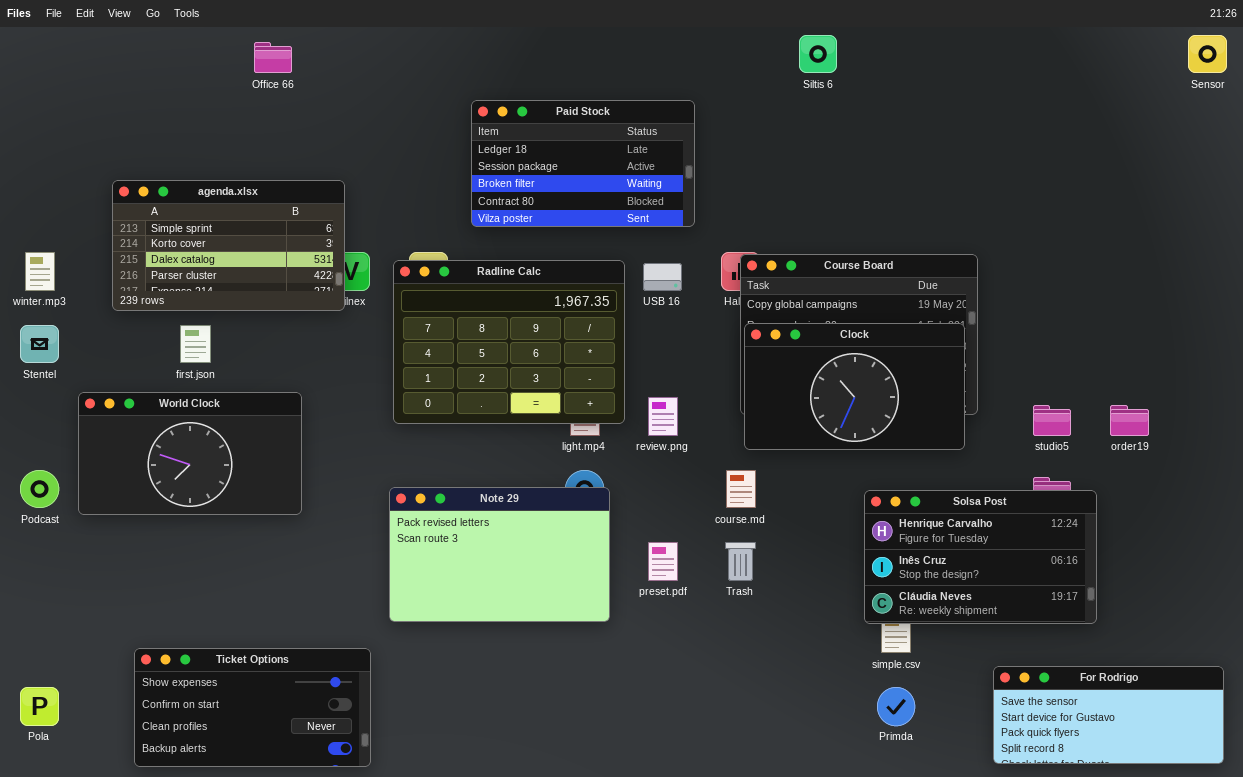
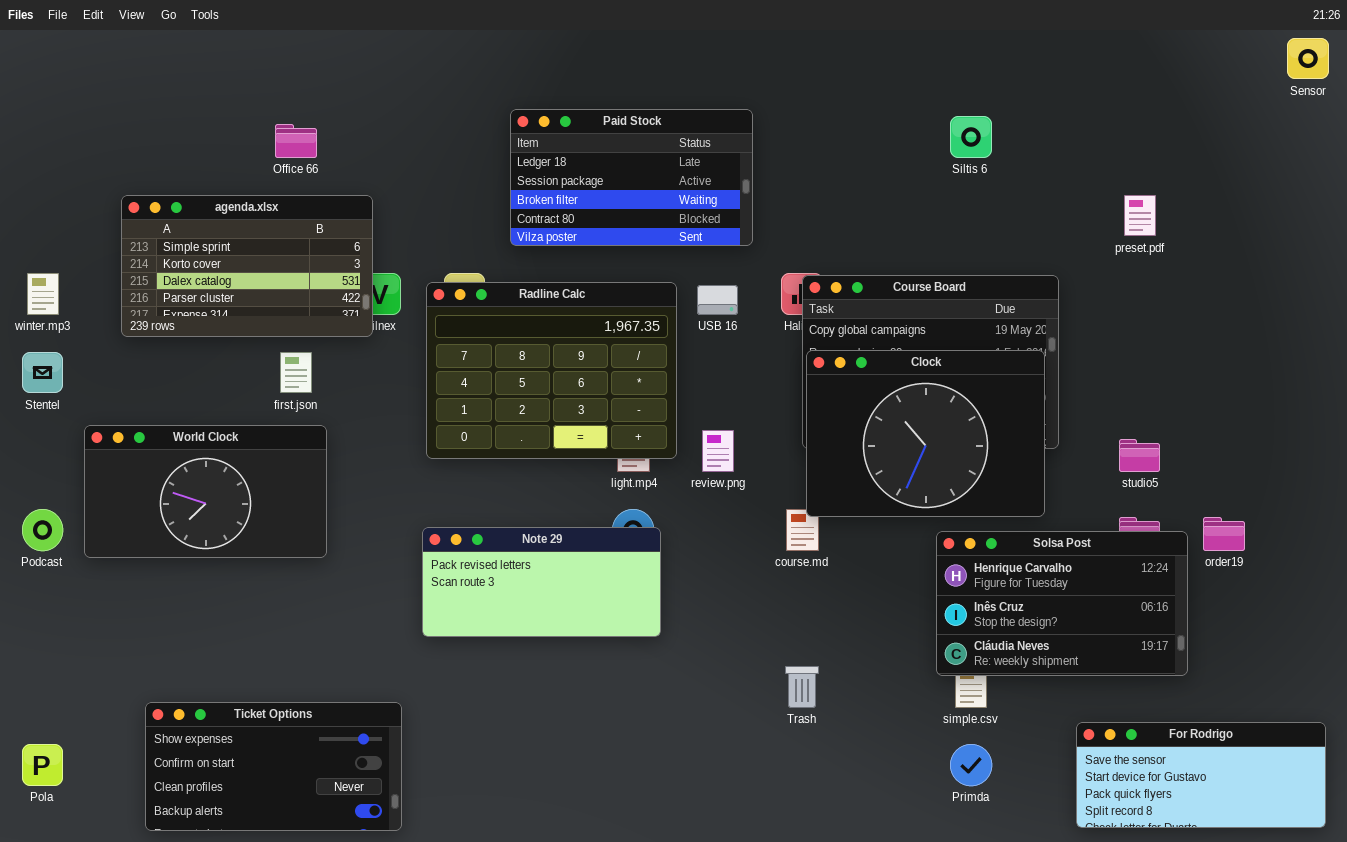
Siltis 6: [799,35,837,73] -> [950,116,992,158], moved
Office 66: [254,42,292,73] -> [275,124,317,158], moved
Clock: [744,323,965,450] -> [806,350,1045,517], resized
first.json: [180,325,211,363] -> [280,352,312,393], moved
order19: [1110,405,1149,436] -> [1203,517,1245,551], moved
Note 29: [389,487,610,622] -> [422,527,661,637], resized
preset.pdf: [648,542,678,581] -> [1124,195,1156,236], moved
Trash: [725,542,756,581] -> [785,666,819,708], moved

